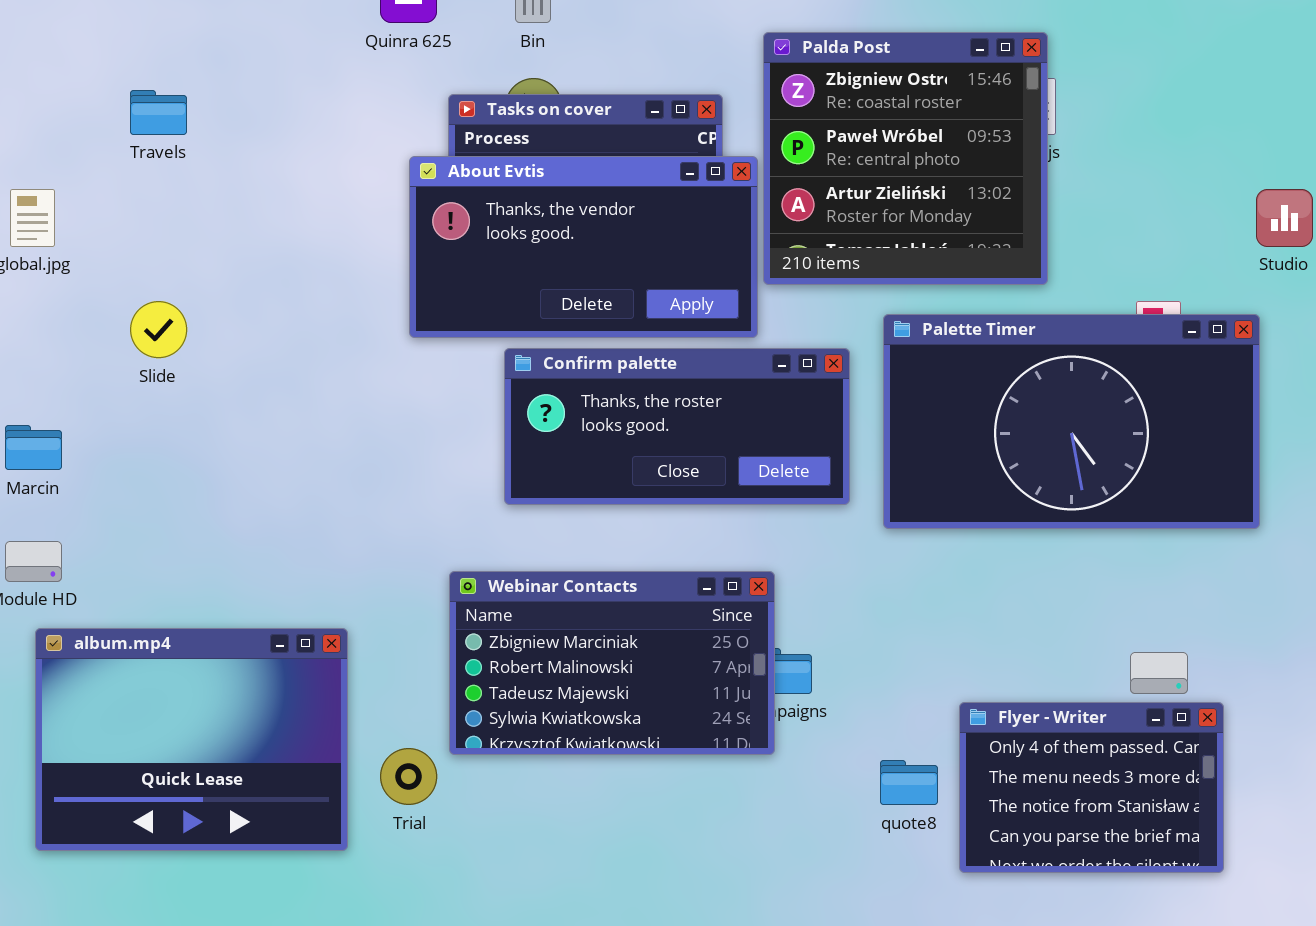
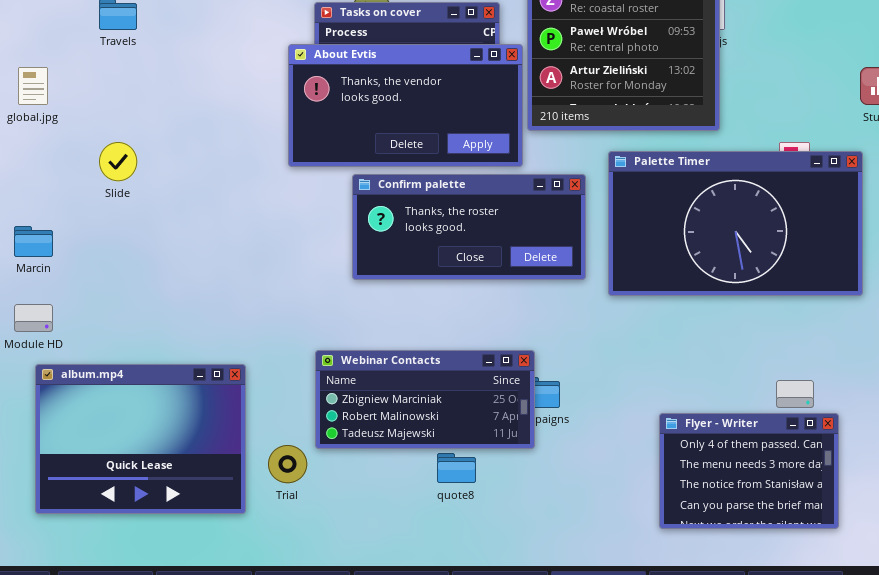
Webinar Contacts: [449,571,775,755] -> [315,350,535,449], resized
quote8: [880,760,938,805] -> [437,453,476,483], moved

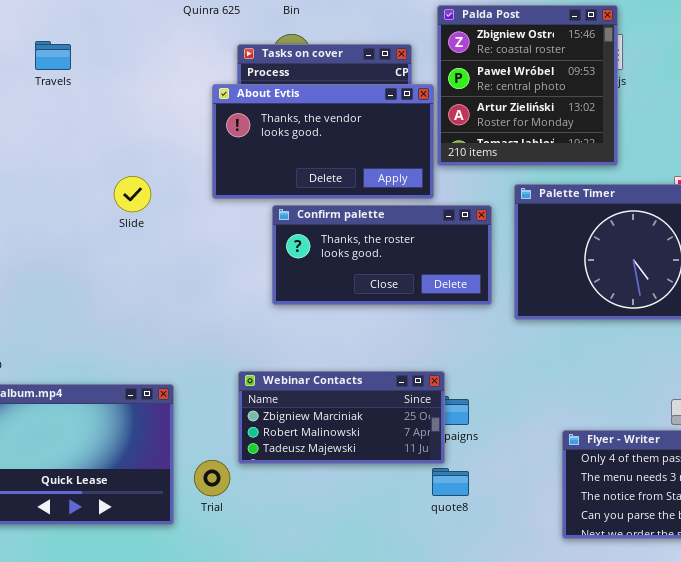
Slide: [99,142,137,181] -> [114,176,151,212], moved
quote8: [437,453,476,483] -> [432,468,469,496], moved

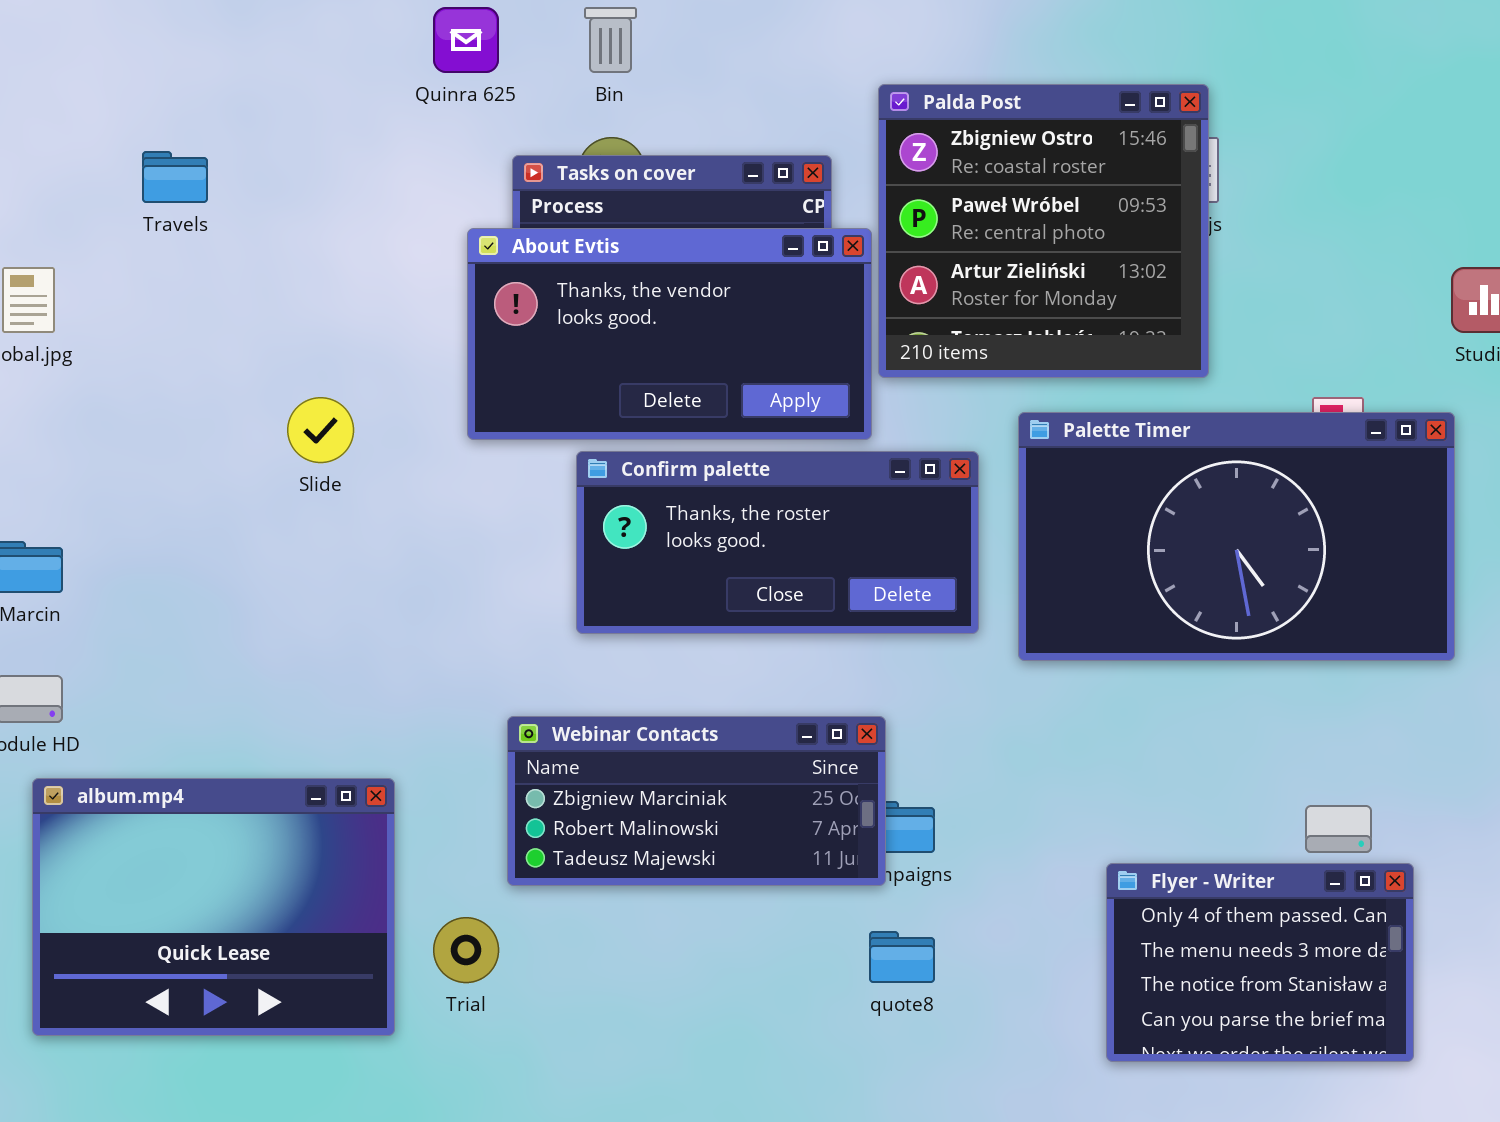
Webinar Contacts: [238,371,445,464] -> [507,716,886,886], moved

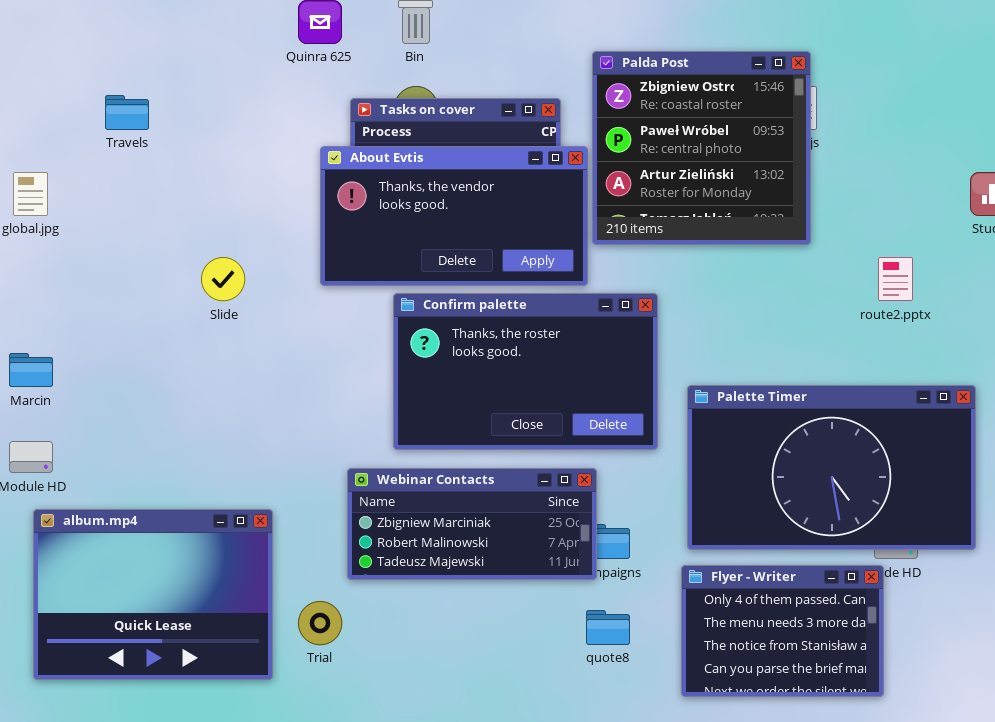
Palette Timer: [1018,412,1455,661] -> [687,385,976,550], moved
Confirm palette: [576,451,979,634] -> [393,293,658,450], resized
Flyer - Writer: [1106,863,1414,1062] -> [681,565,884,697], moved

